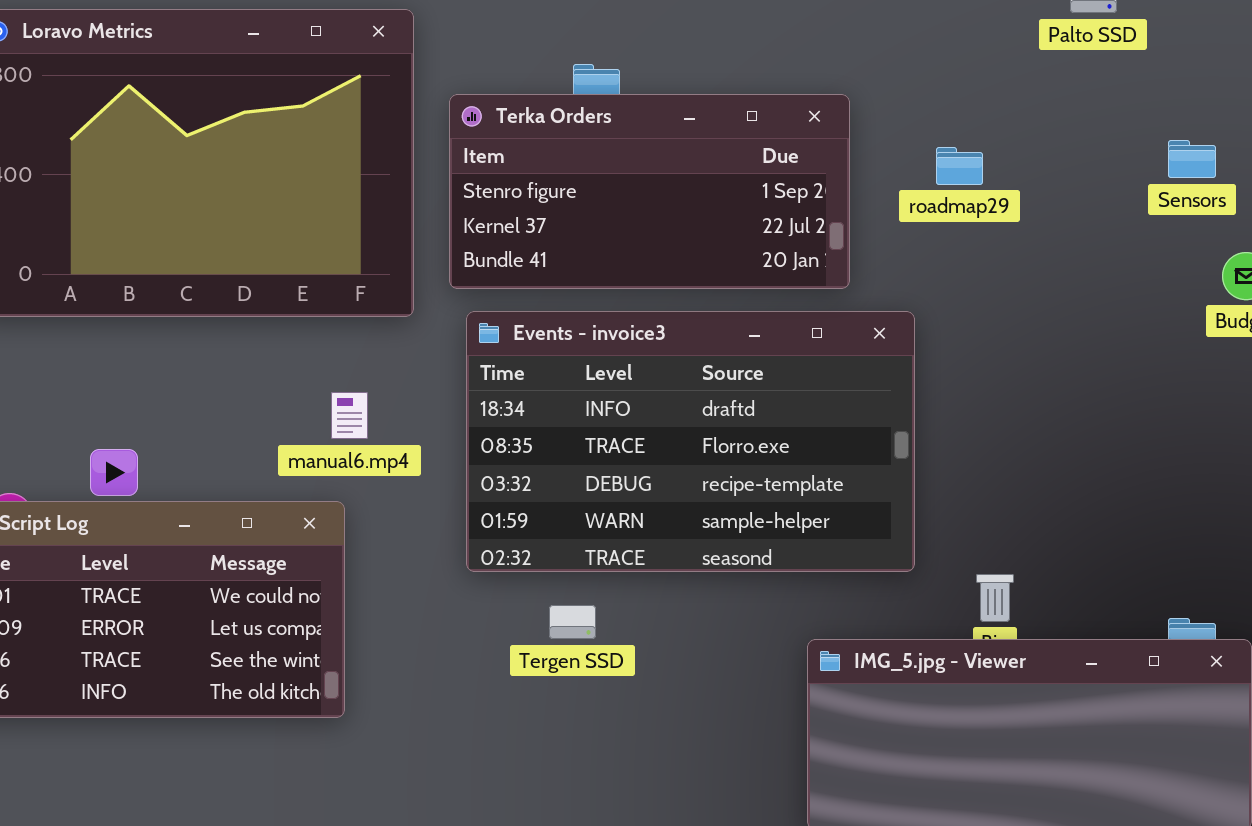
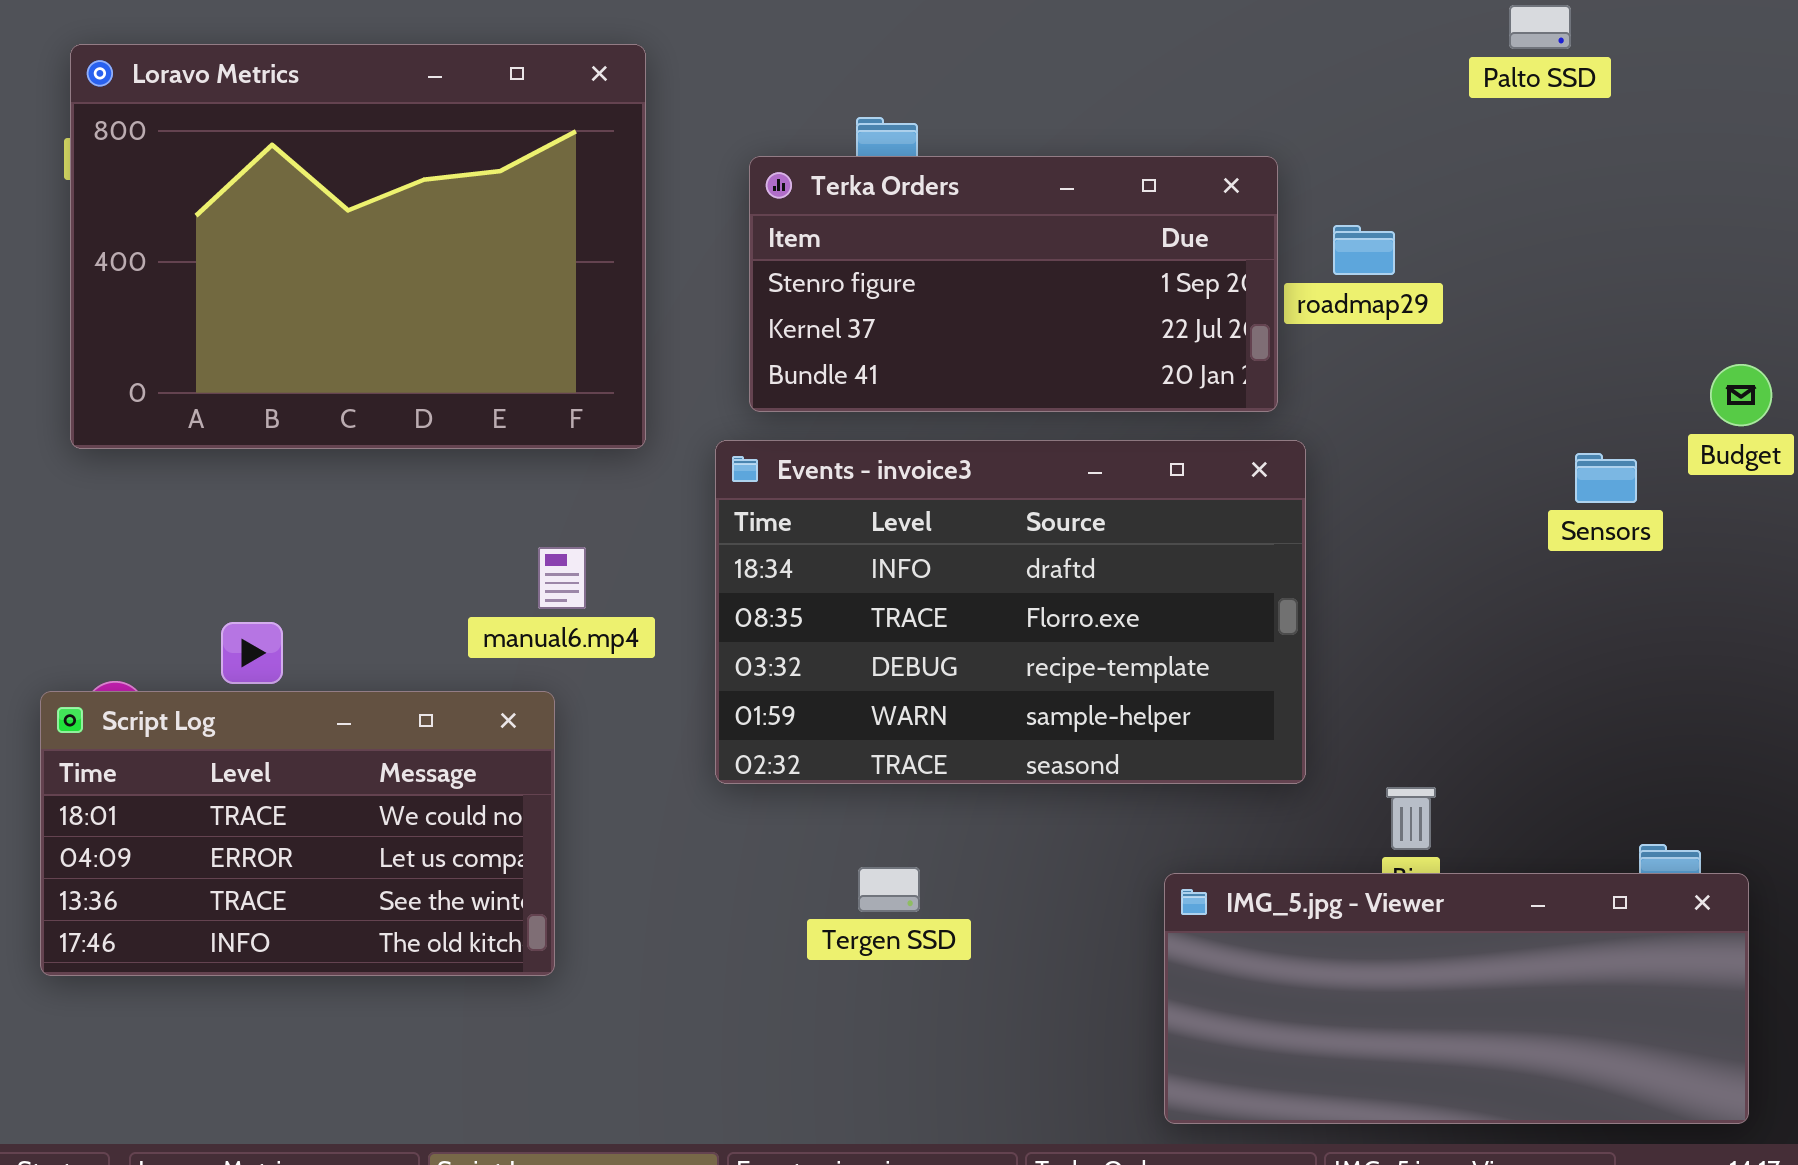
Terka Orders: [449,94,850,289] -> [749,156,1278,412], moved
Sensors: [1168,140,1216,178] -> [1575,453,1637,503], moved
Tergen SSD: [549,605,596,639] -> [858,867,920,912], moved

